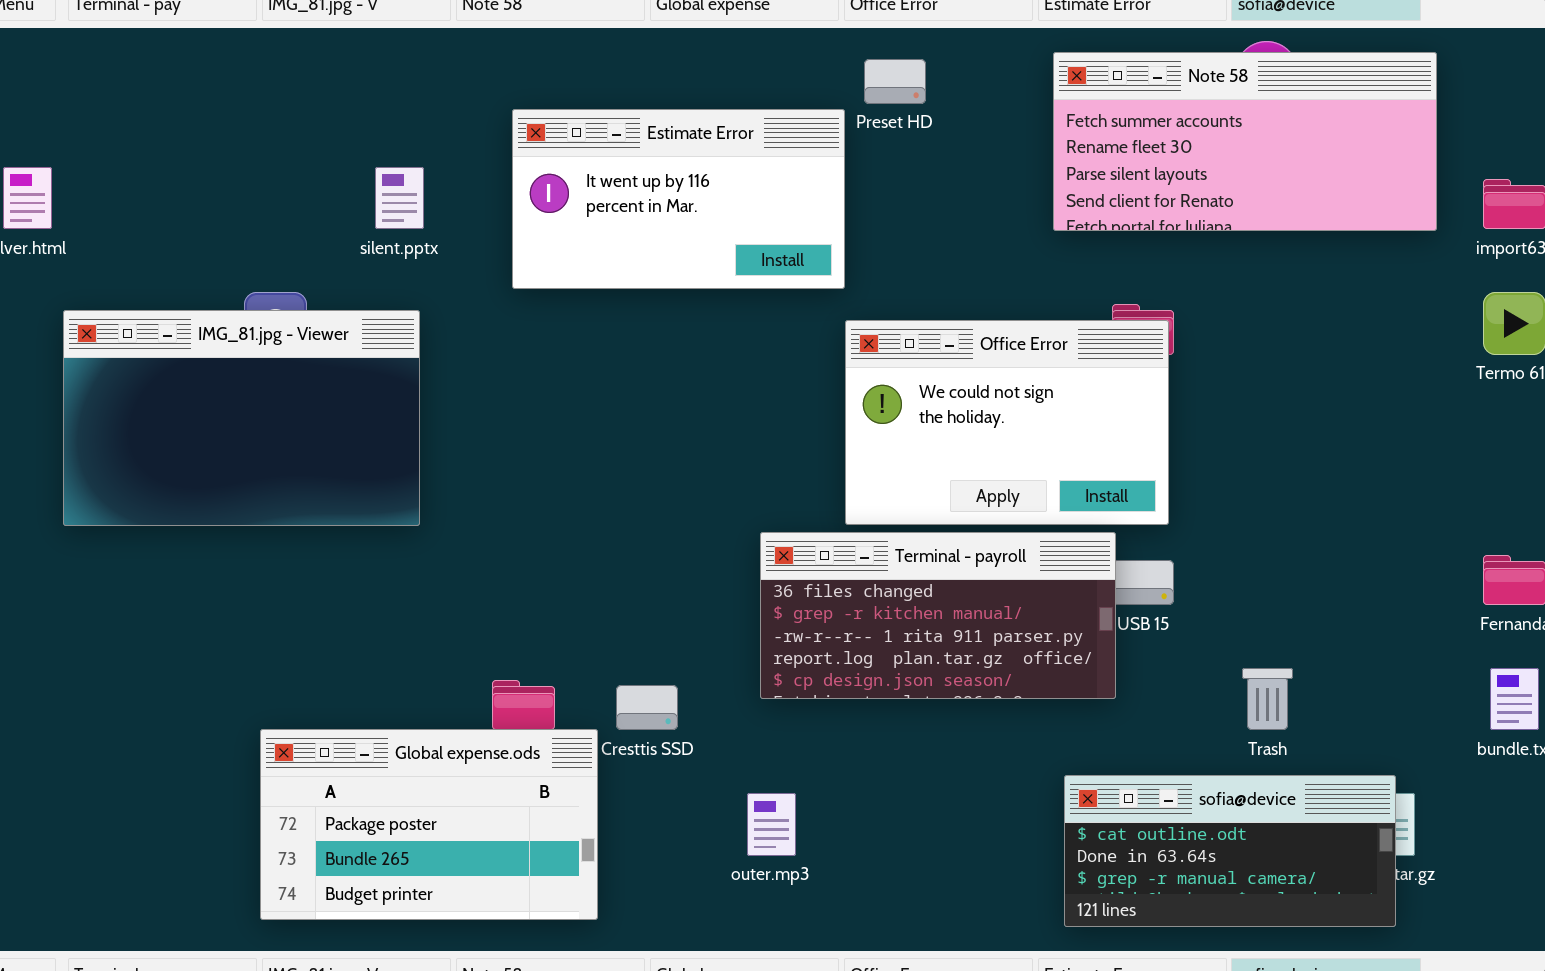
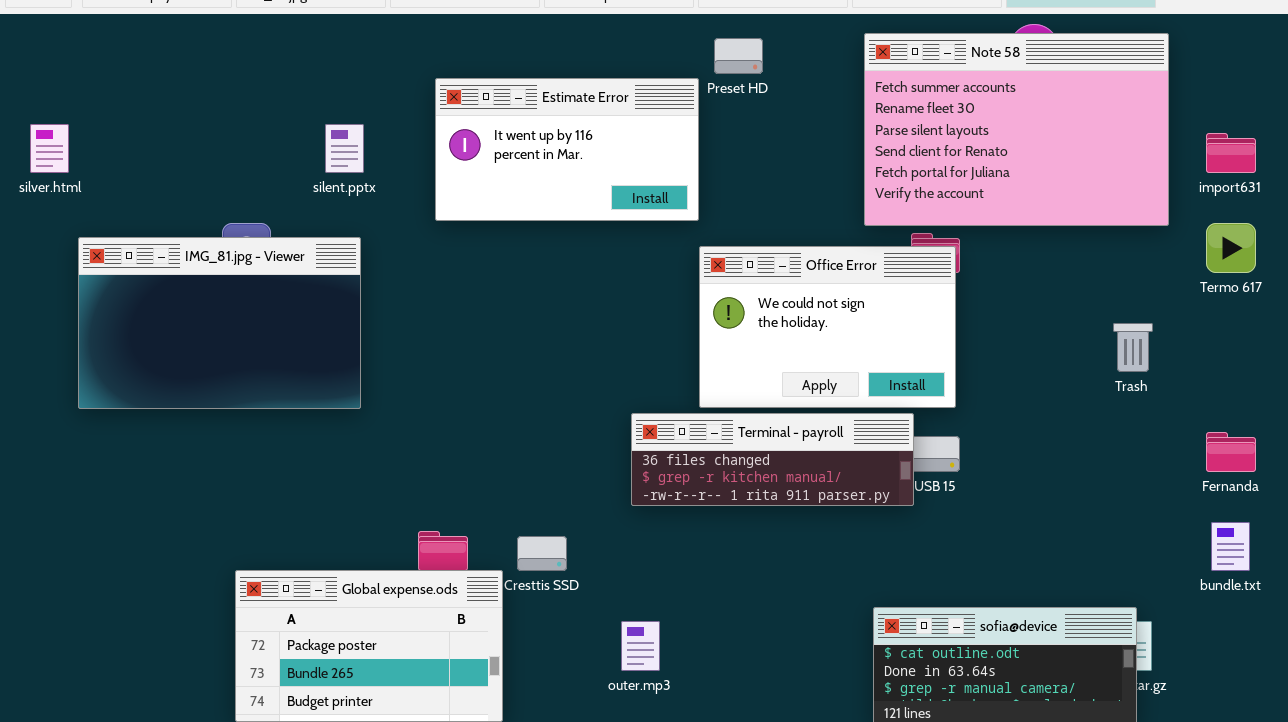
Note 58: [1053,52,1437,231] -> [864,33,1169,226], resized
Terminal - payroll: [760,532,1116,699] -> [631,413,914,506], resized
Trash: [1242,668,1293,730] -> [1113,323,1153,372], moved

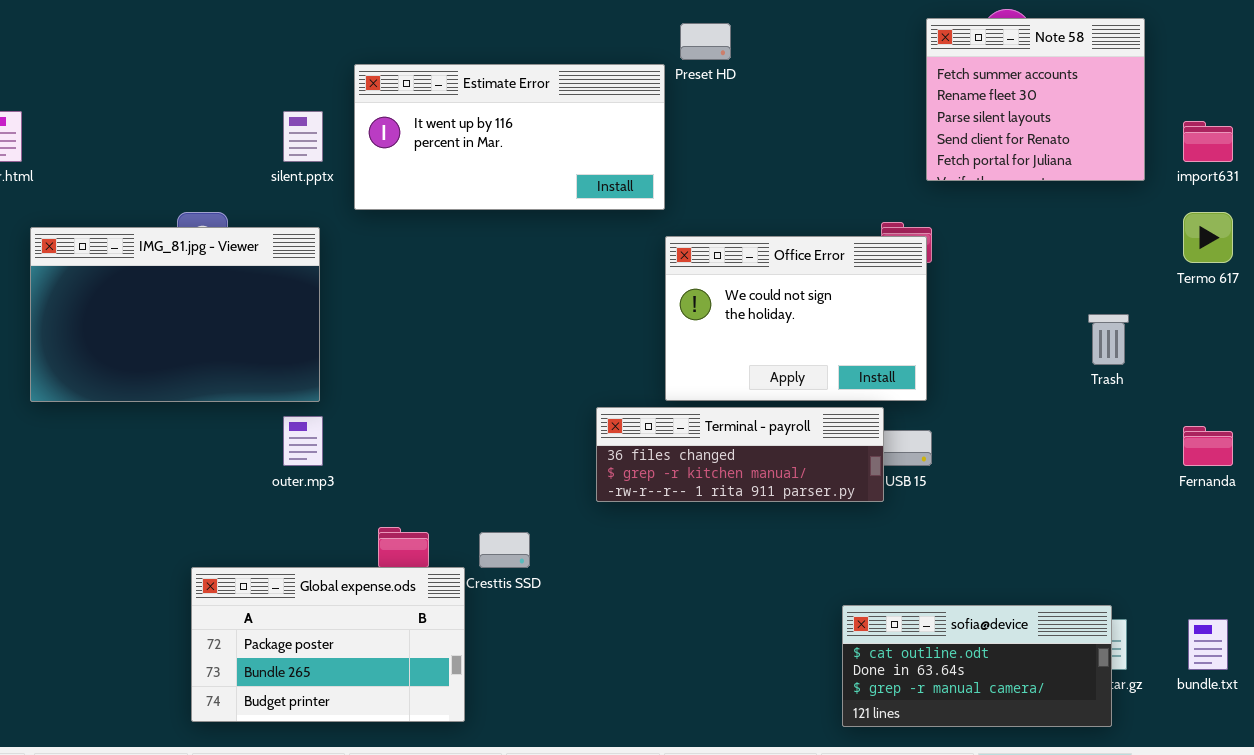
Note 58: [864,33,1169,226] -> [926,18,1145,181], resized
Estimate Error: [435,78,699,221] -> [354,64,665,210], resized
bundle.txt: [1211,522,1250,571] -> [1188,619,1228,670], moved
outer.mp3: [621,621,660,671] -> [283,416,323,466], moved

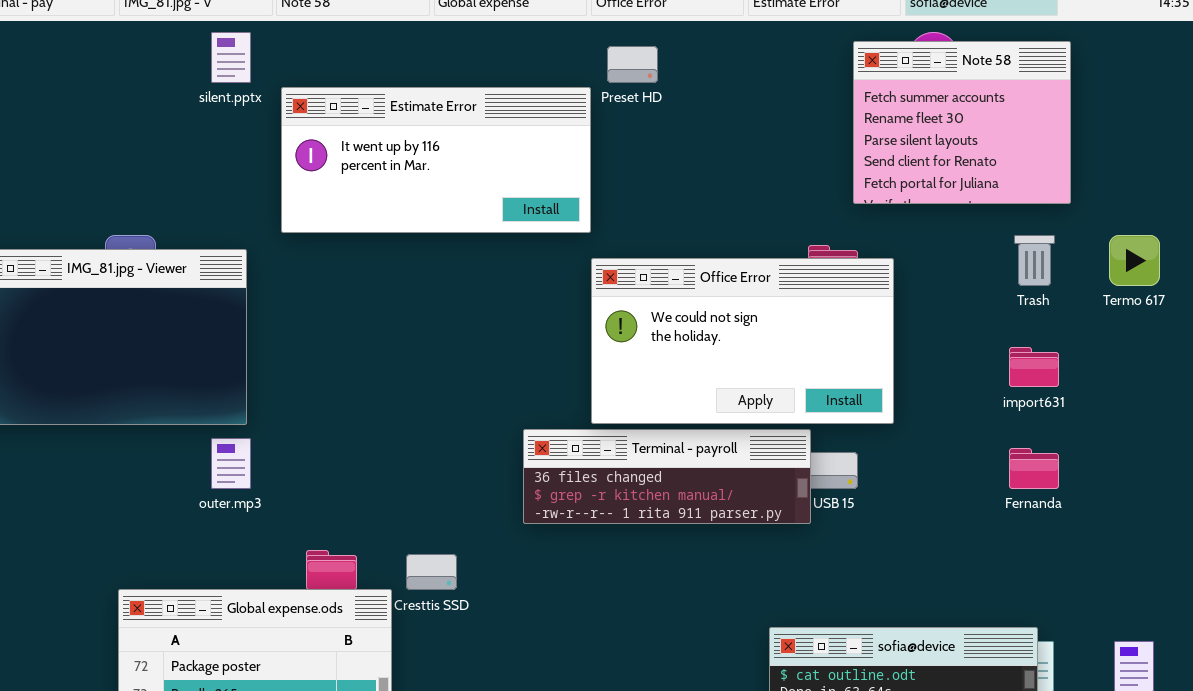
silent.pptx: [283,111,323,162] -> [211,32,251,83], moved
import631: [1183,121,1233,162] -> [1009,347,1059,387], moved
Office Error: [665,236,927,401] -> [591,258,894,424], resized
Trash: [1088,314,1129,365] -> [1014,235,1055,286], moved
Fernanda: [1183,426,1233,466] -> [1009,448,1059,489], moved

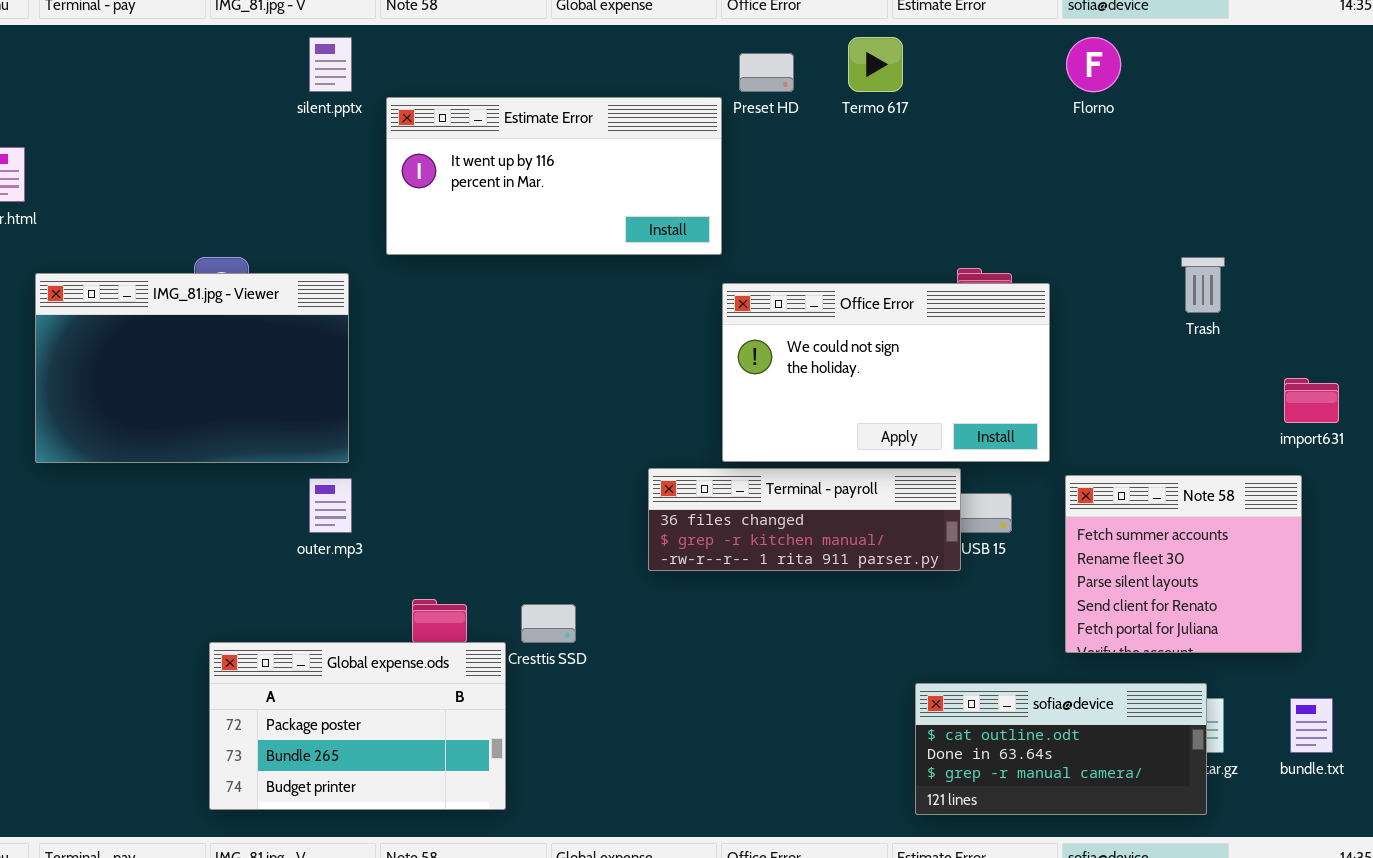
Note 58: [853,41,1071,204] -> [1065,475,1302,653], moved
Termo 617: [1109,235,1160,286] -> [848,37,903,92], moved
import631: [1009,347,1059,387] -> [1284,378,1339,423], moved

